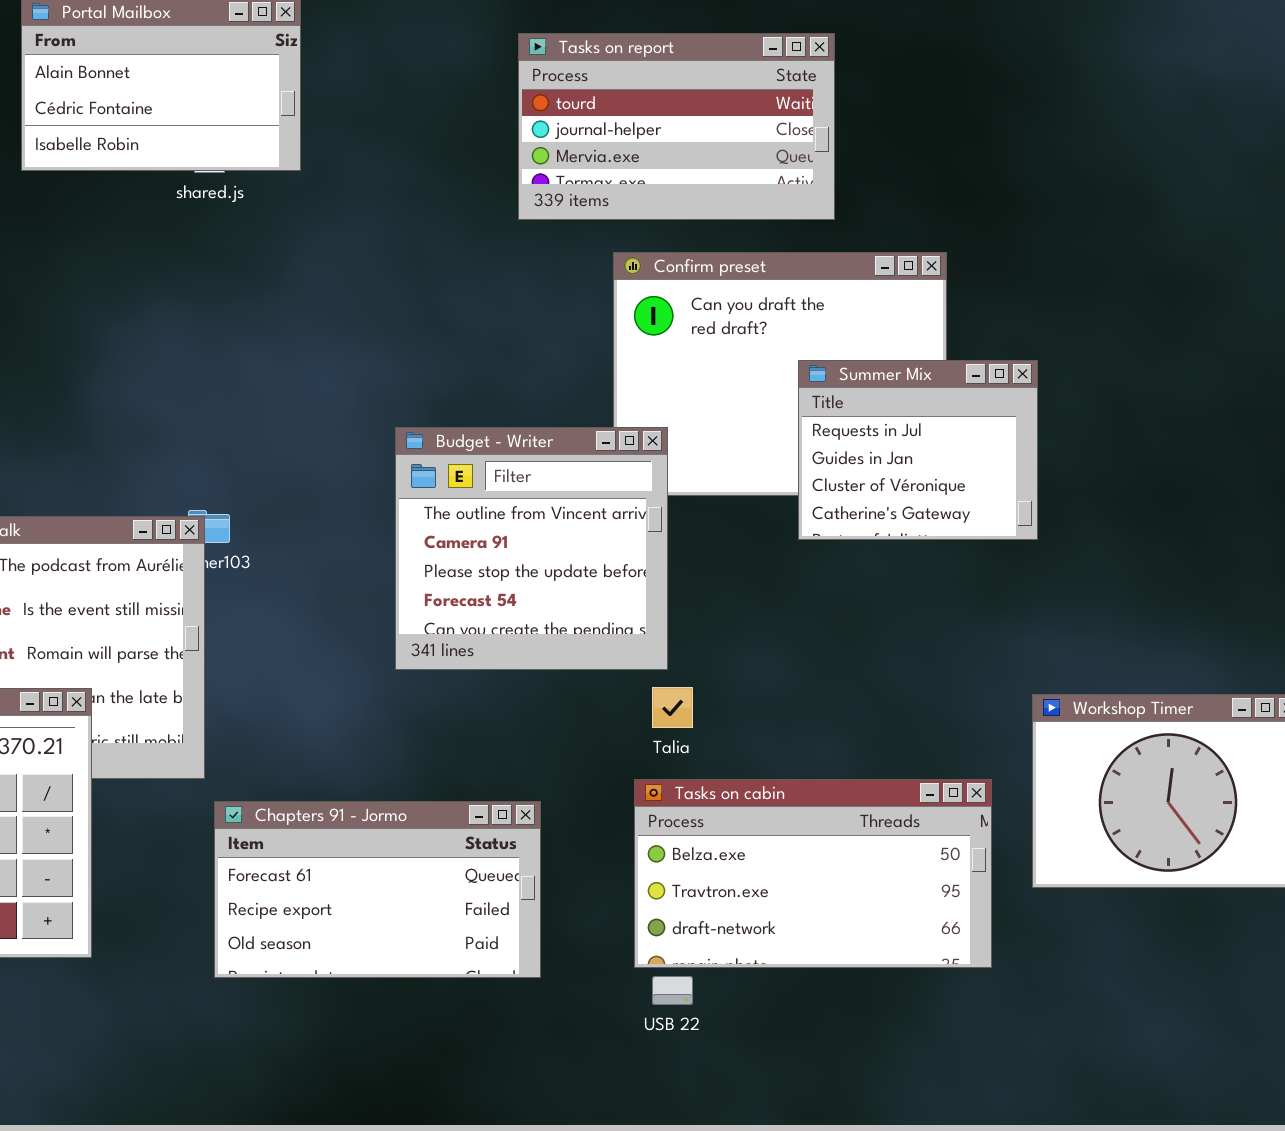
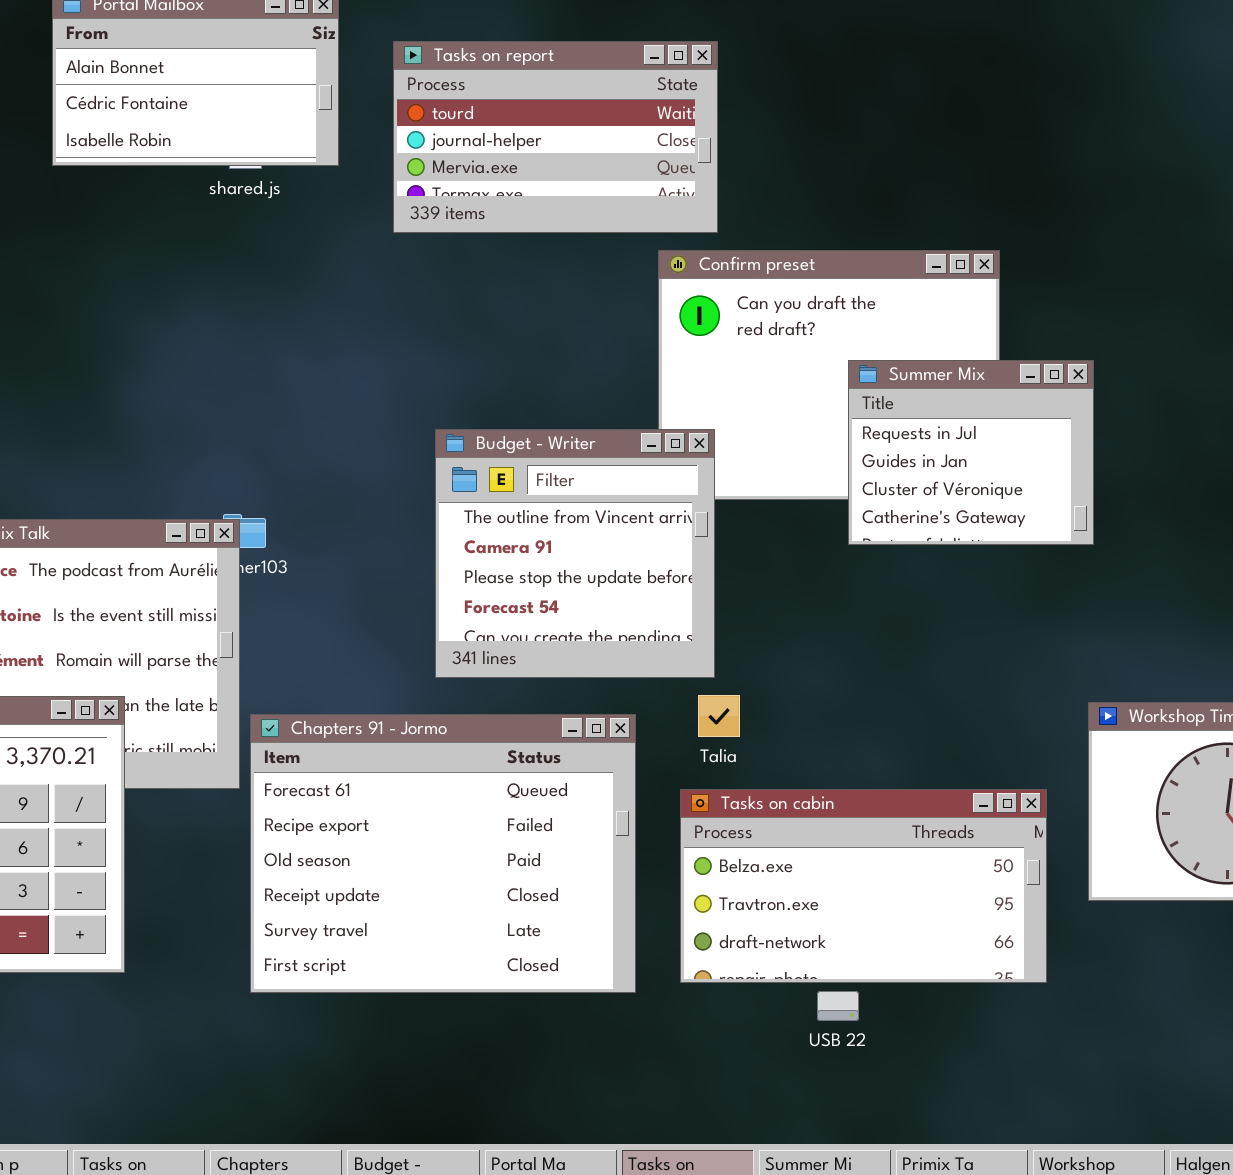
Tasks on report: [518,33,835,220] -> [393,41,718,233], moved
Chapters 91 - Jormo: [214,801,541,978] -> [250,714,636,993], resized
USB 22: [652,976,693,1005] -> [817,991,859,1021], moved

